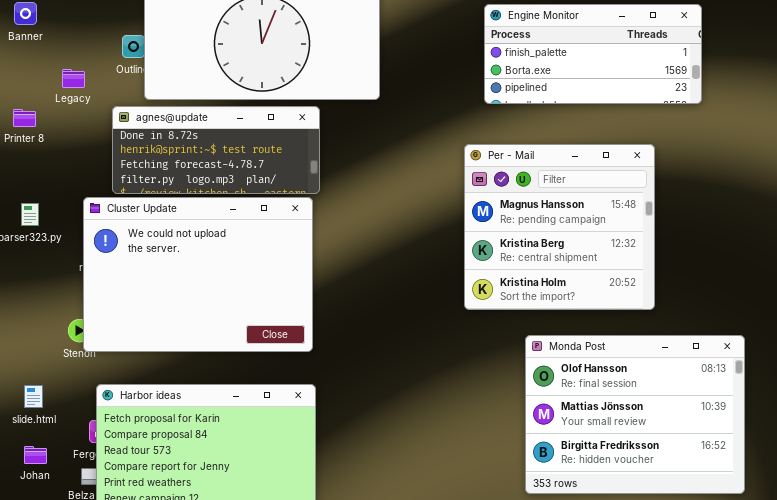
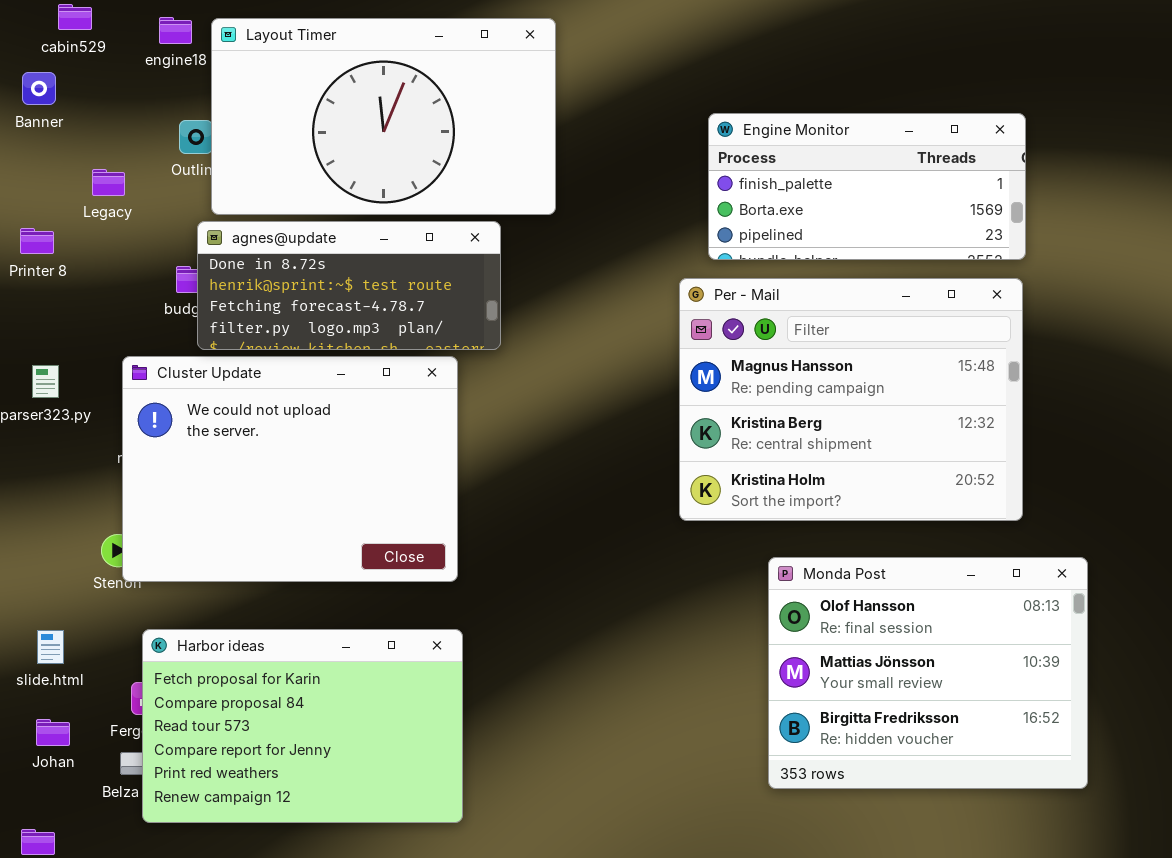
Engine Monitor: [484,4,702,104] -> [708,113,1026,260], moved
agnes@update: [112,106,320,194] -> [197,221,501,350], moved
Per - Mail: [464,144,655,310] -> [679,278,1023,521], resized

